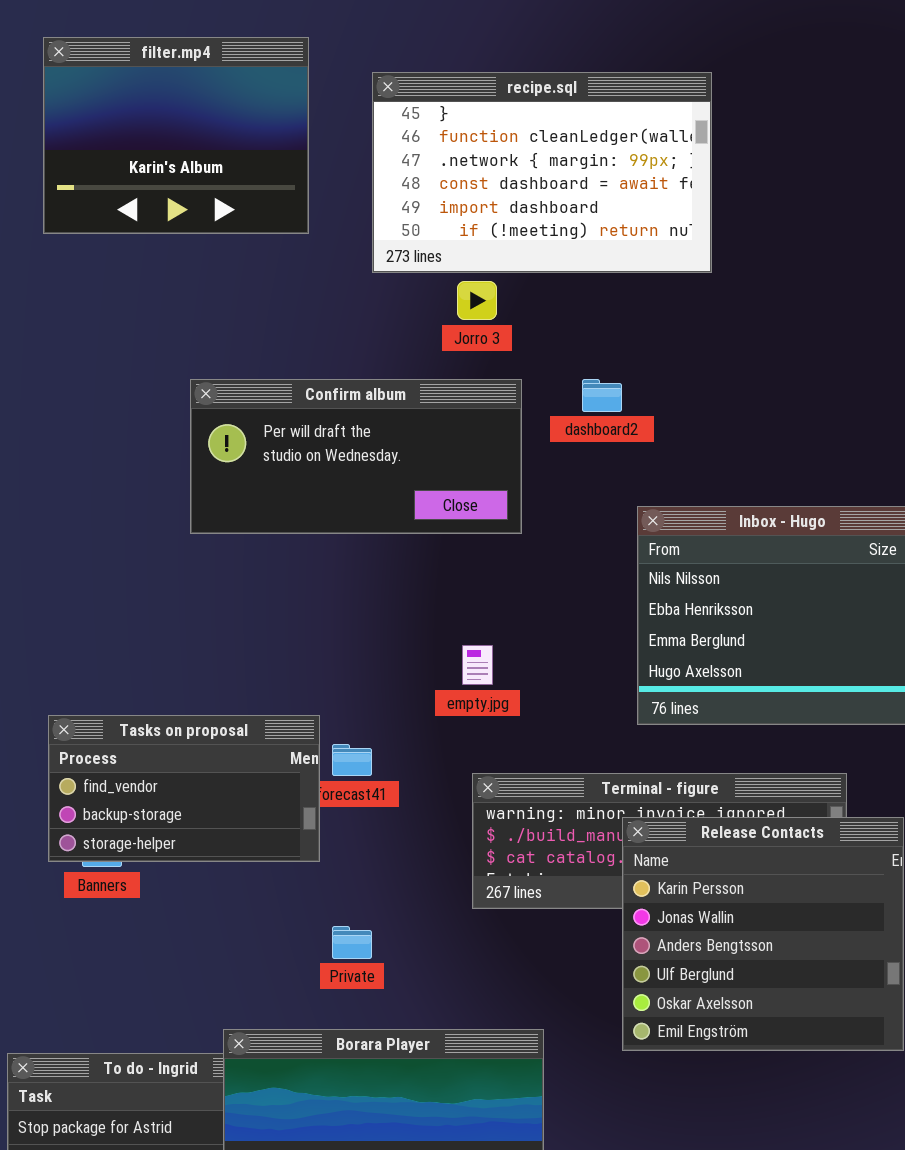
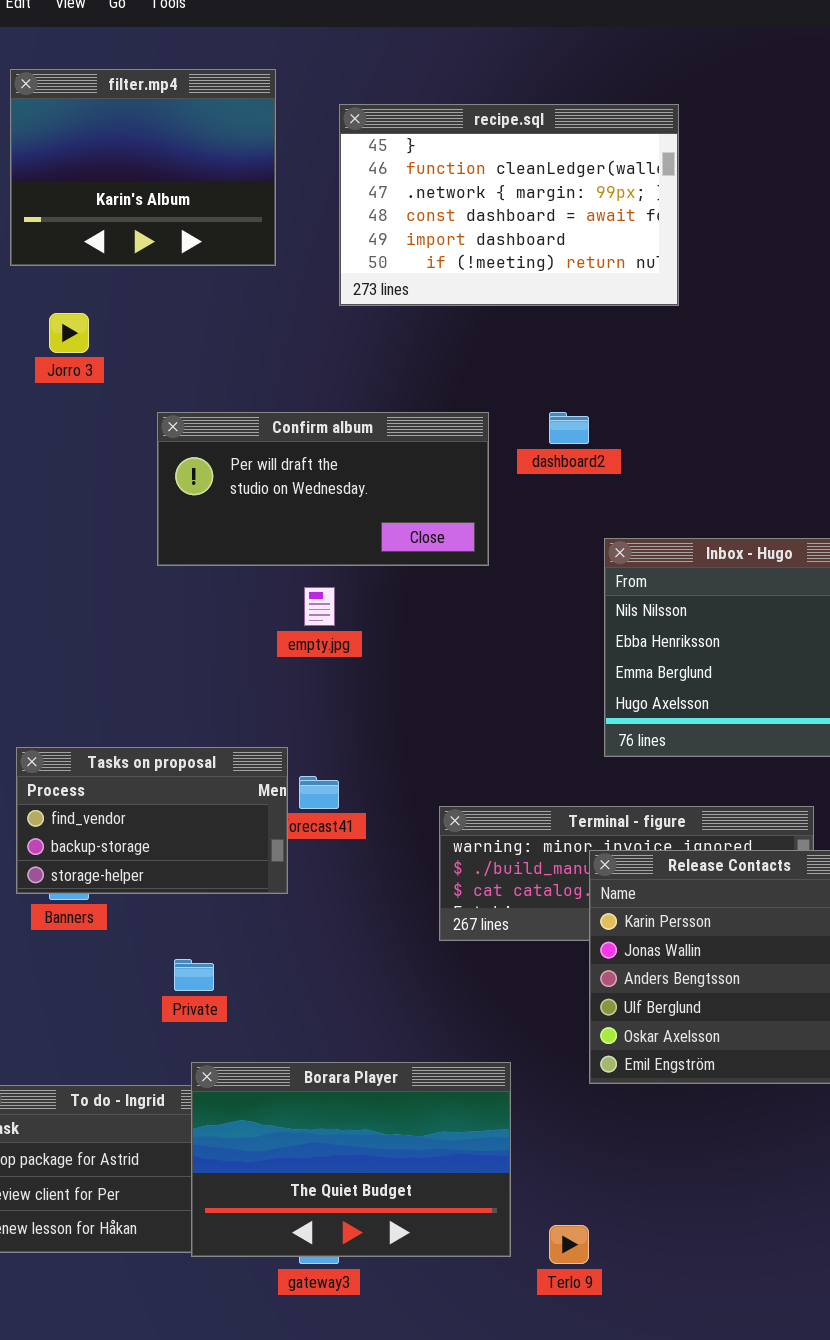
Jorro 3: [457,281,497,320] -> [49,313,89,353], moved
empty.jpg: [462,645,493,685] -> [304,587,335,626], moved
Private: [332,926,372,959] -> [174,959,214,991], moved

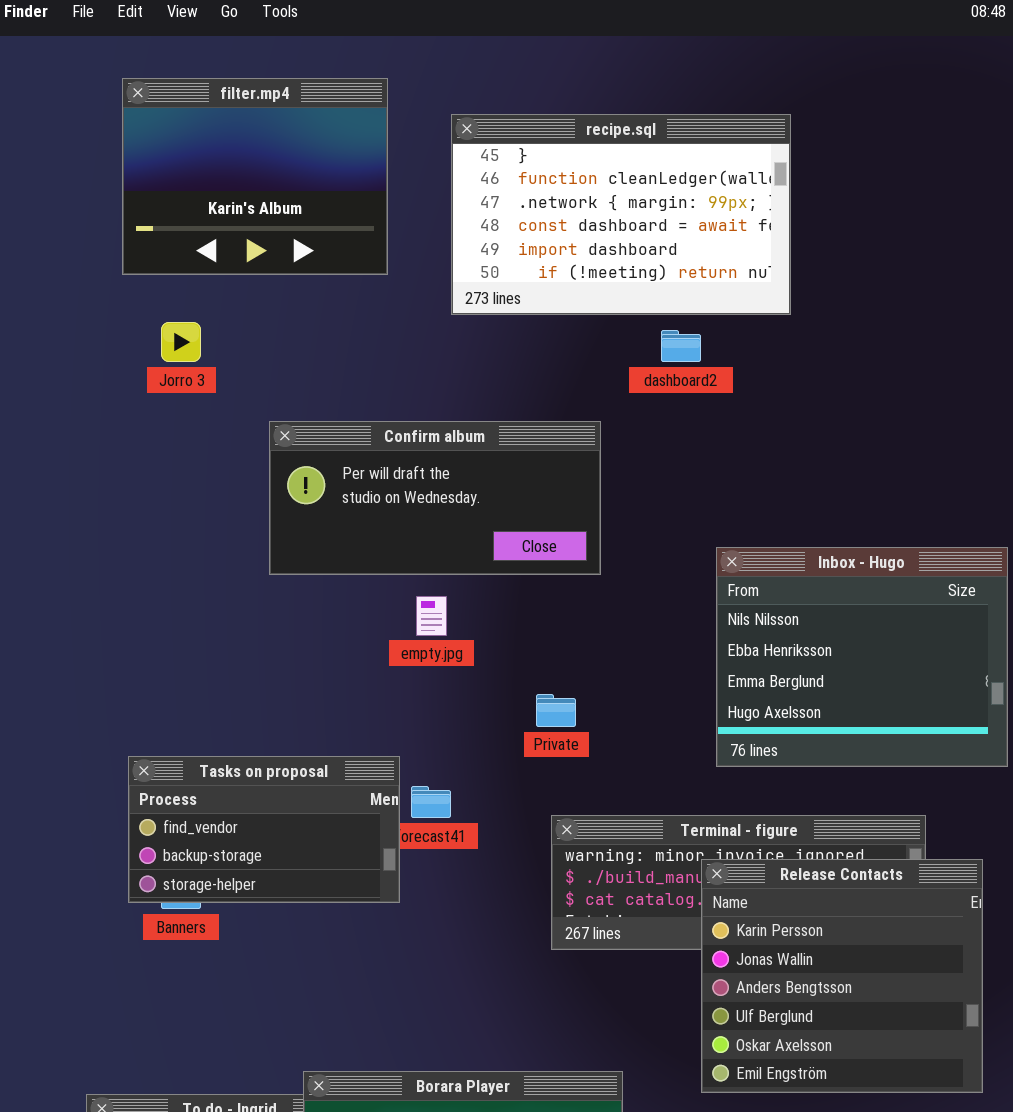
dashboard2: [549,412,589,444] -> [661,330,701,362], moved
Private: [174,959,214,991] -> [536,694,576,727], moved

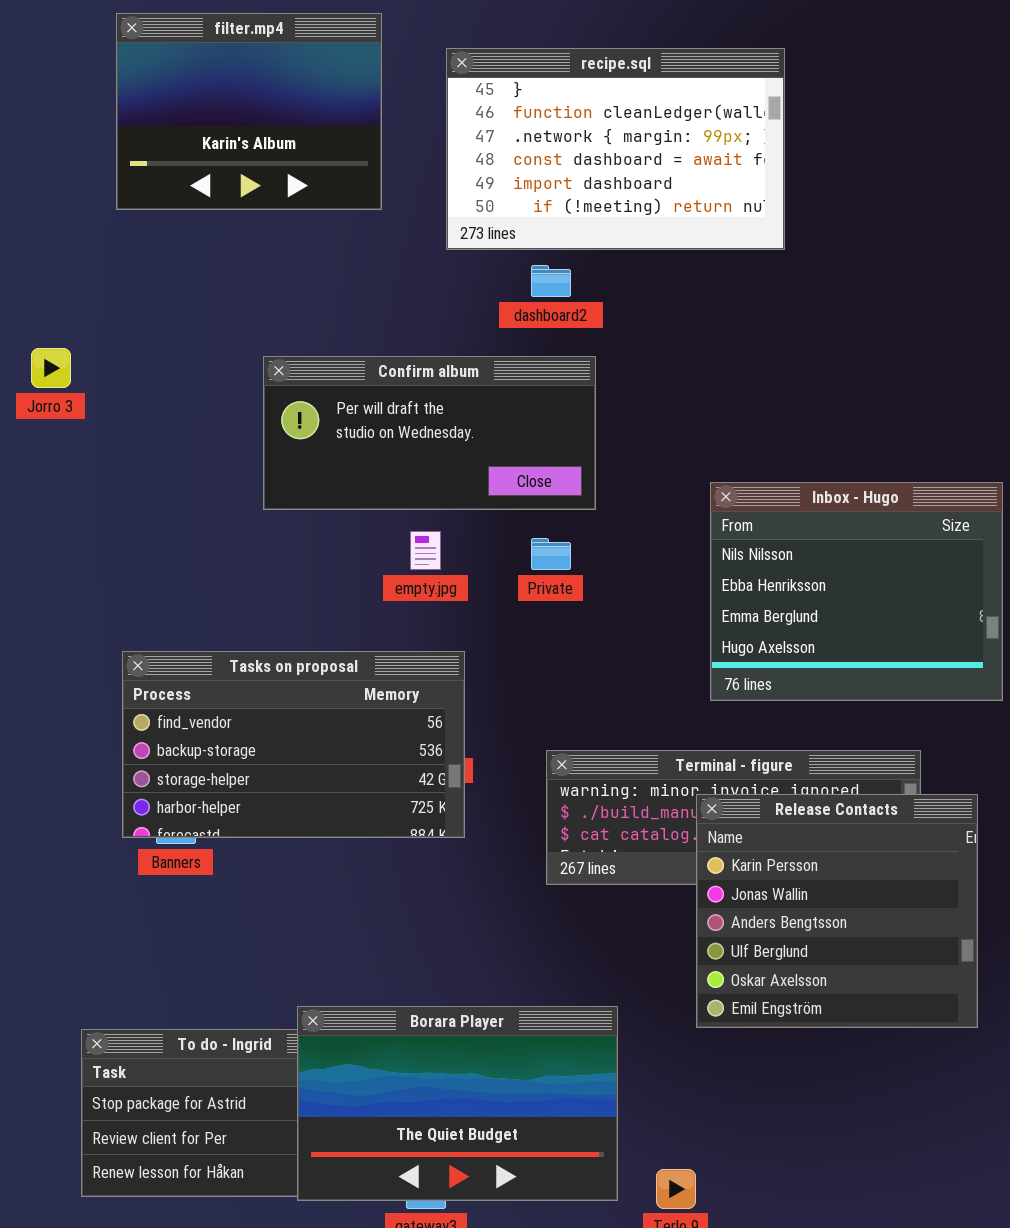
Jorro 3: [161,322,201,362] -> [31,348,71,388], moved
dashboard2: [661,330,701,362] -> [531,265,571,297], moved
Private: [536,694,576,727] -> [531,538,571,570], moved
Tasks on proposal: [128,756,400,903] -> [122,651,465,838], resized

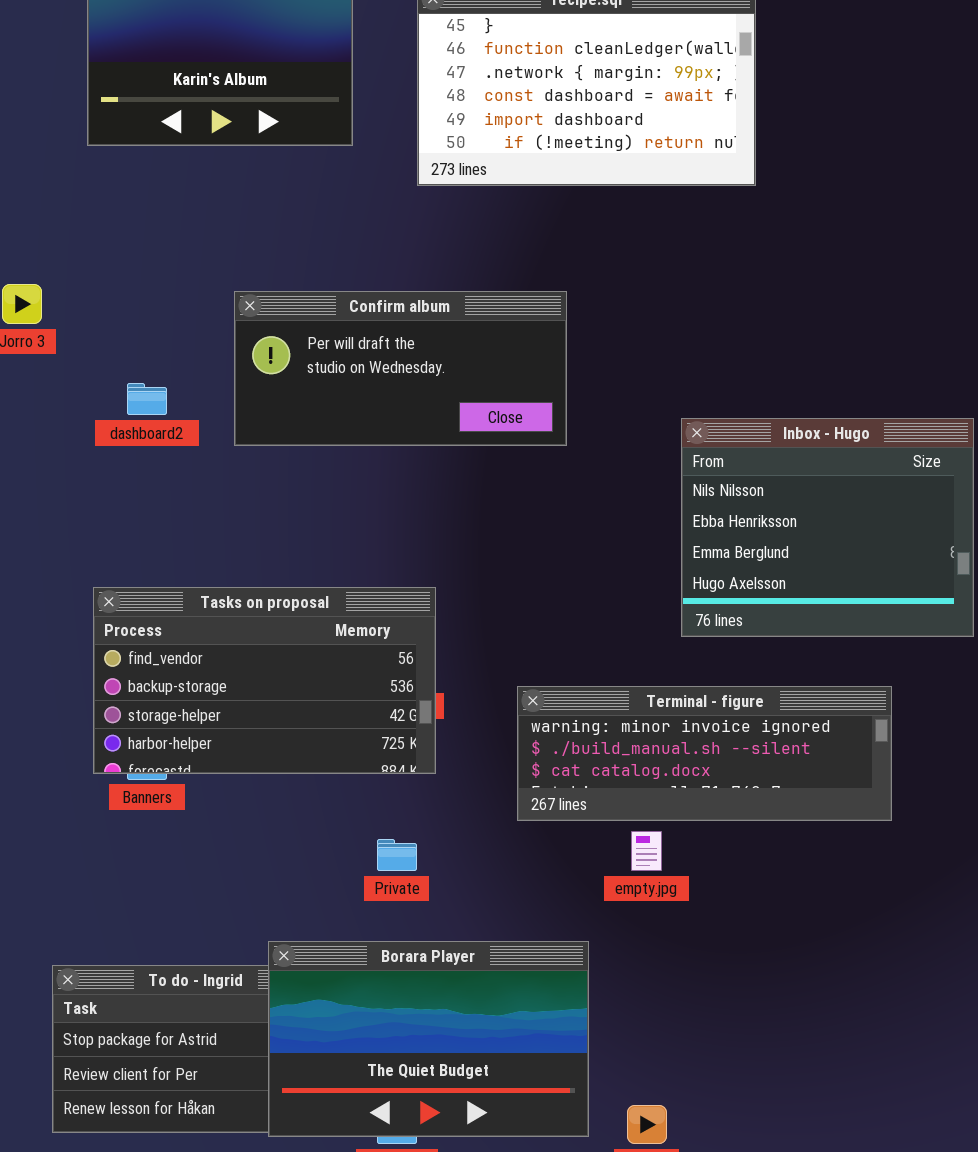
dashboard2: [531,265,571,297] -> [127,383,167,415], moved
empty.jpg: [410,531,441,570] -> [631,831,662,871], moved
Private: [531,538,571,570] -> [377,839,417,871], moved
Release Contacts: [696,794,978,1028] -> none, closed

